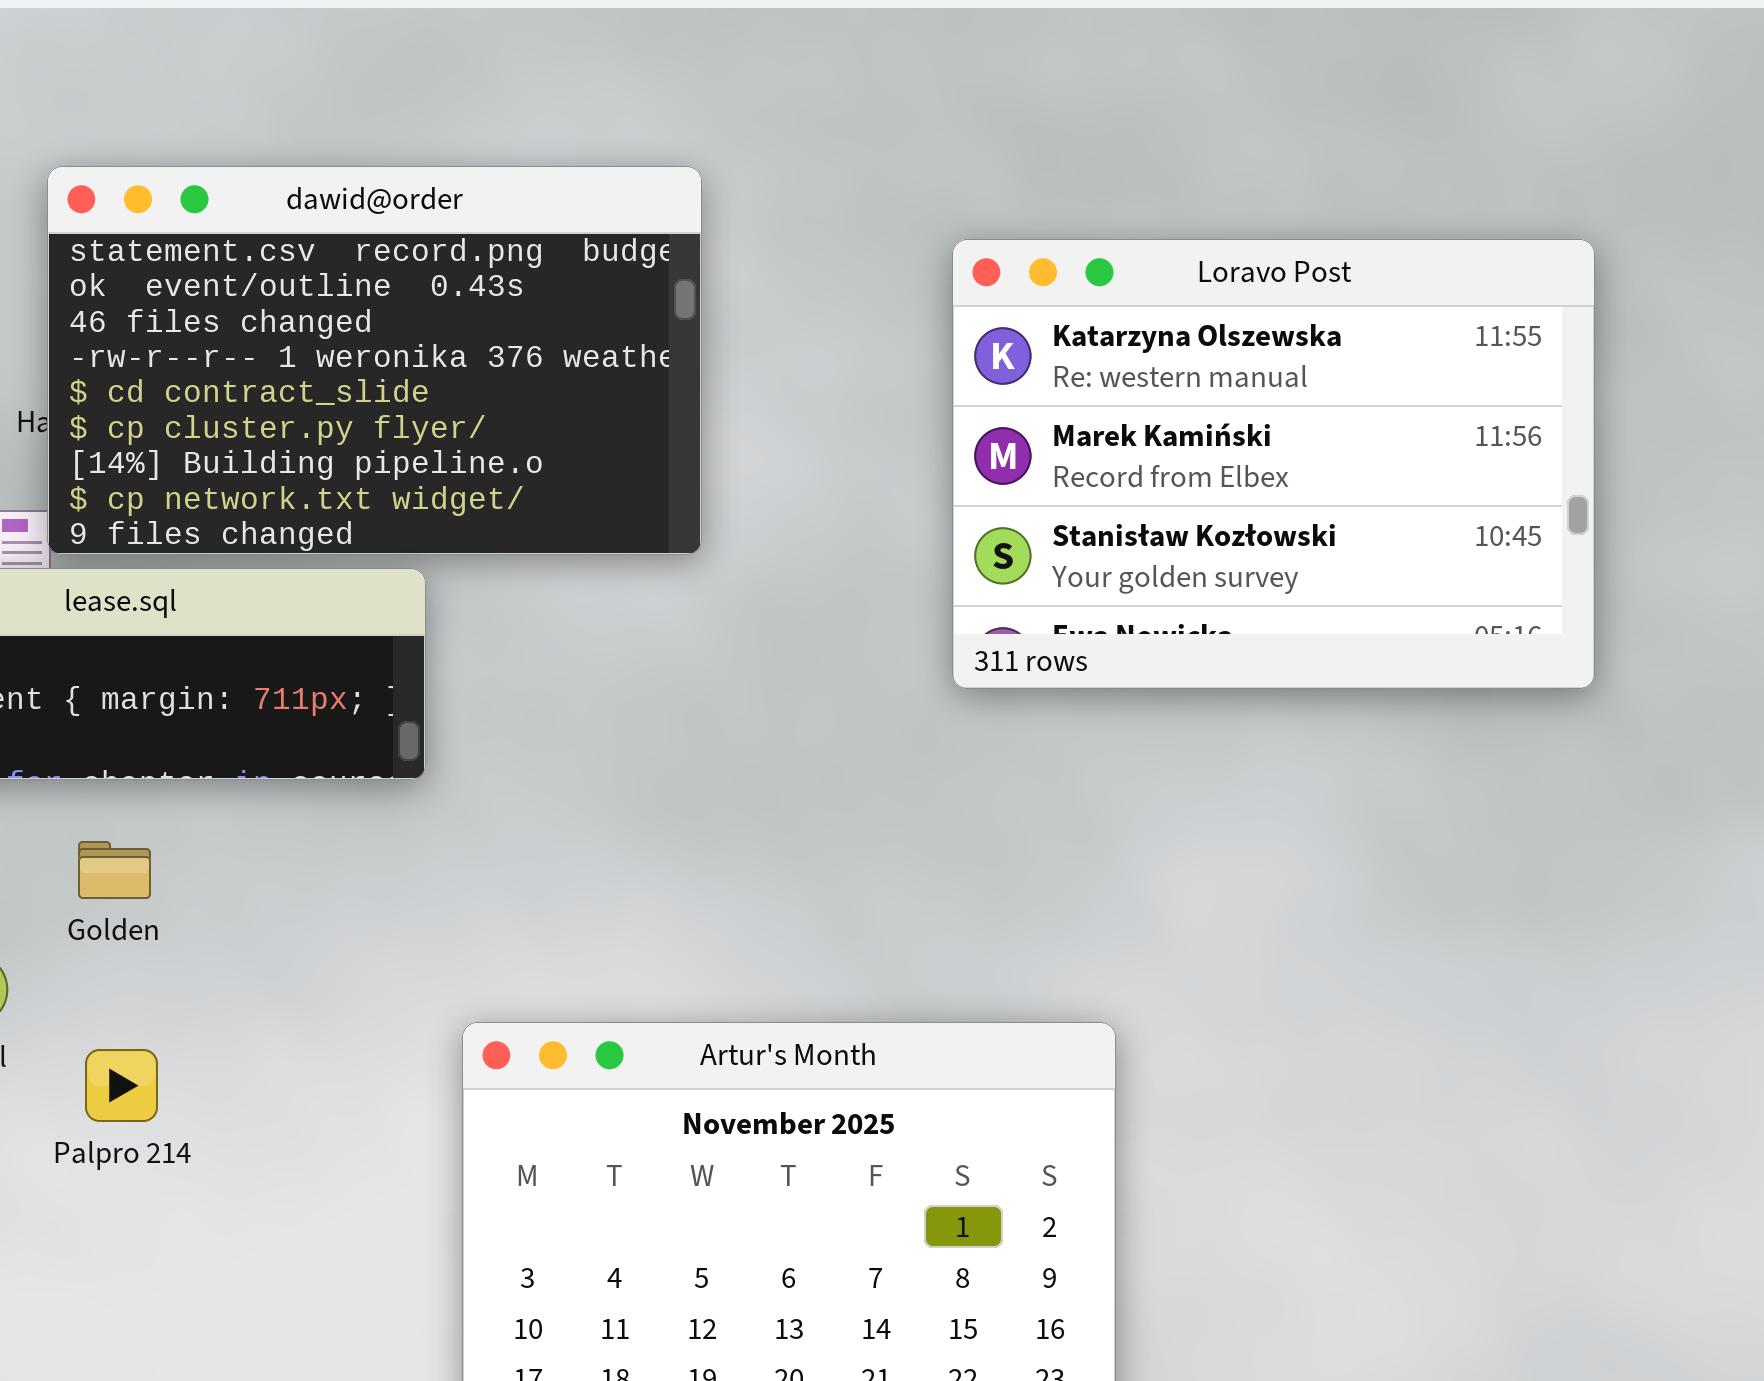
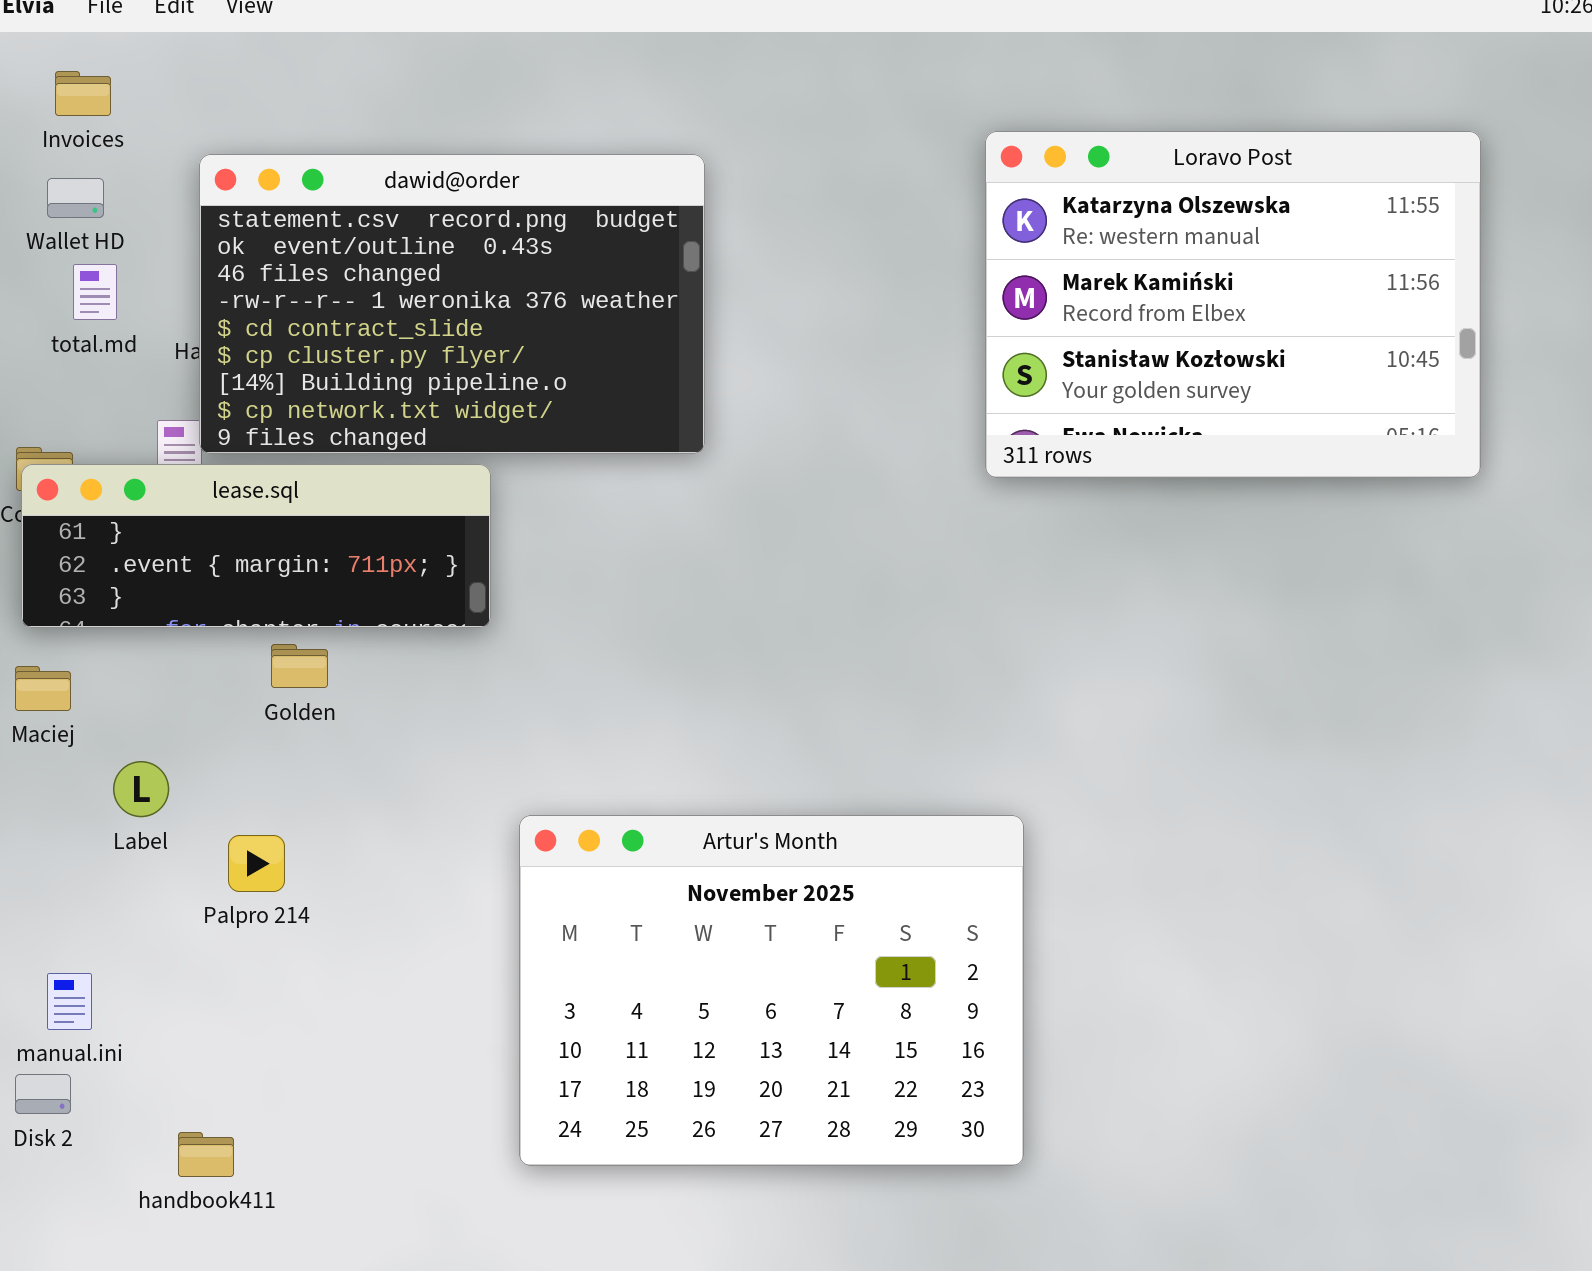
Loravo Post: [952,239,1595,689] -> [985,131,1481,478], moved
Golden: [78,841,151,899] -> [271,644,328,688], moved

